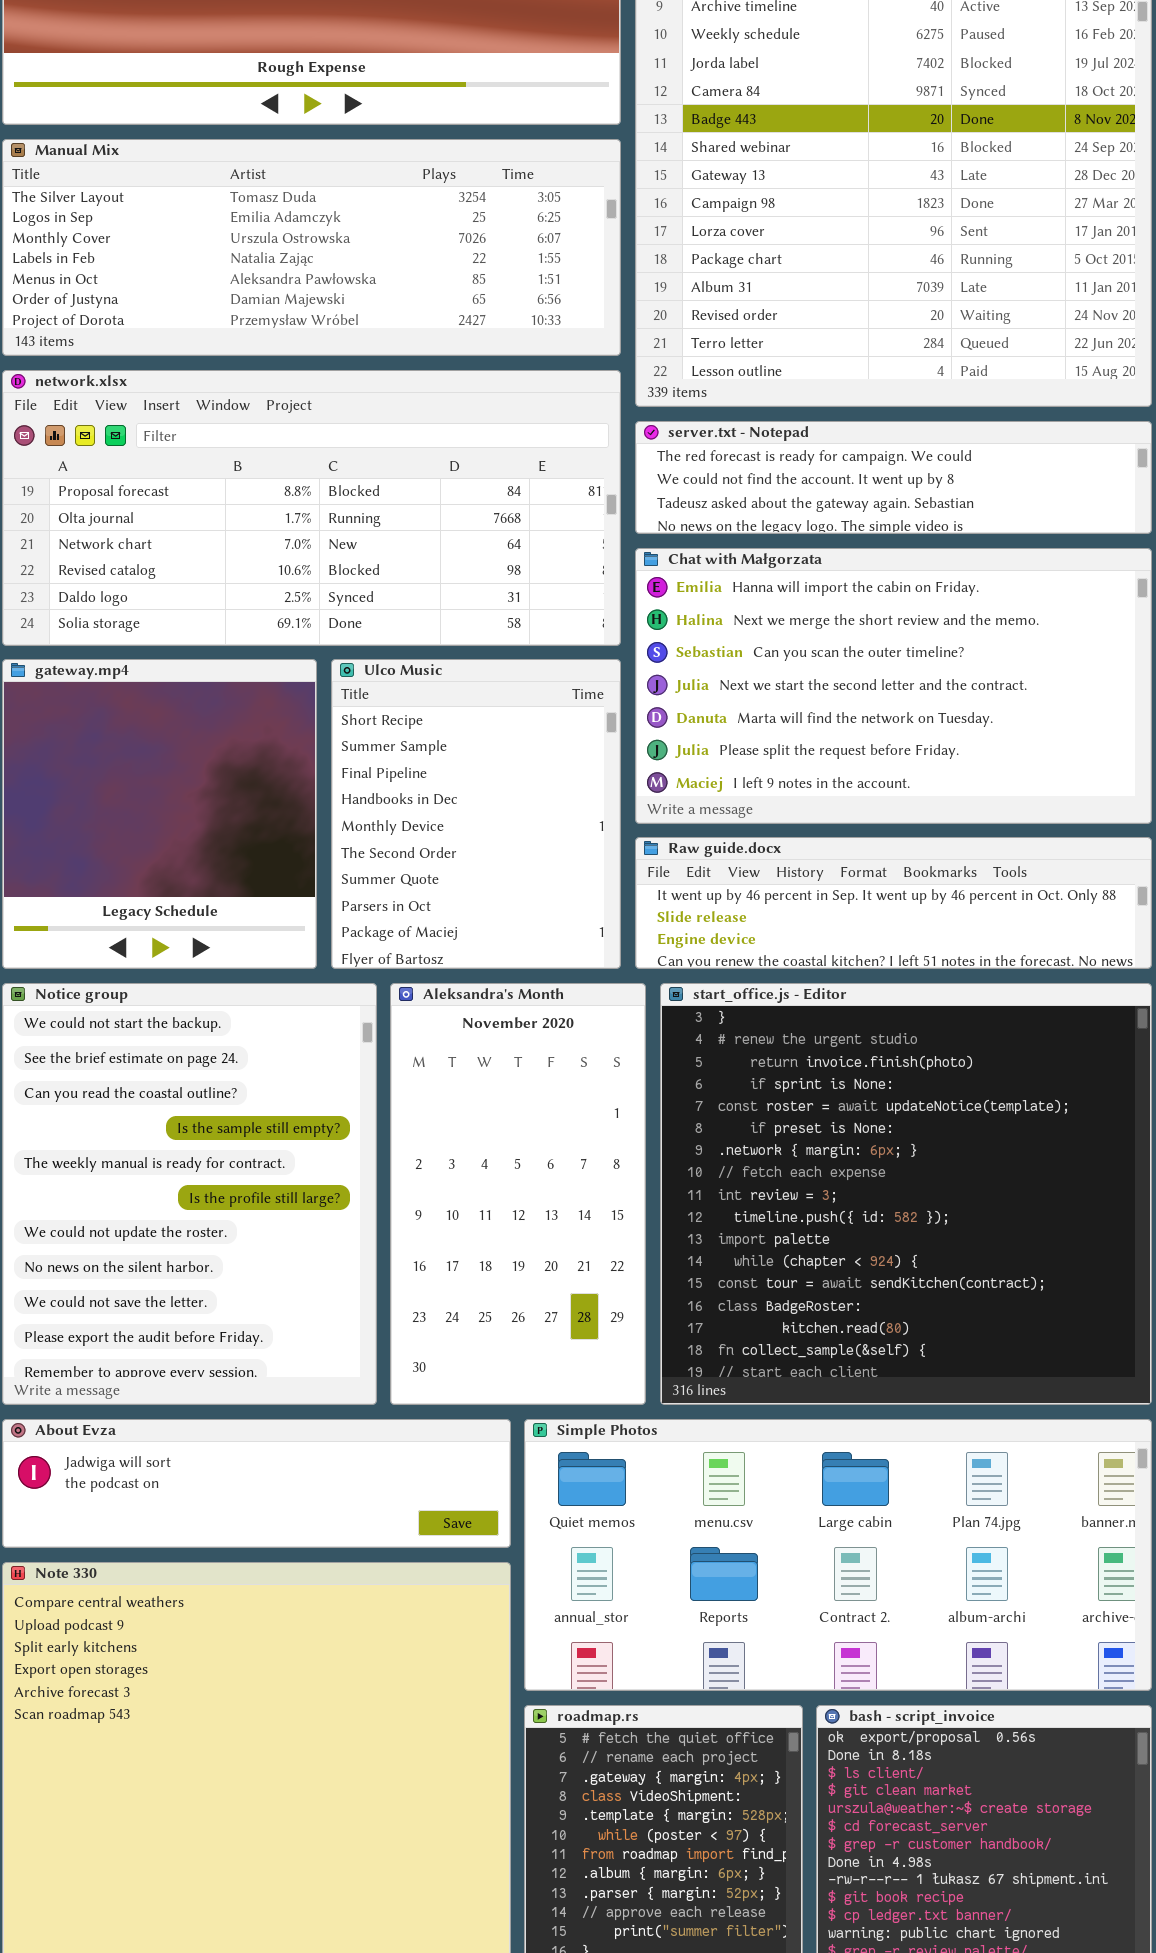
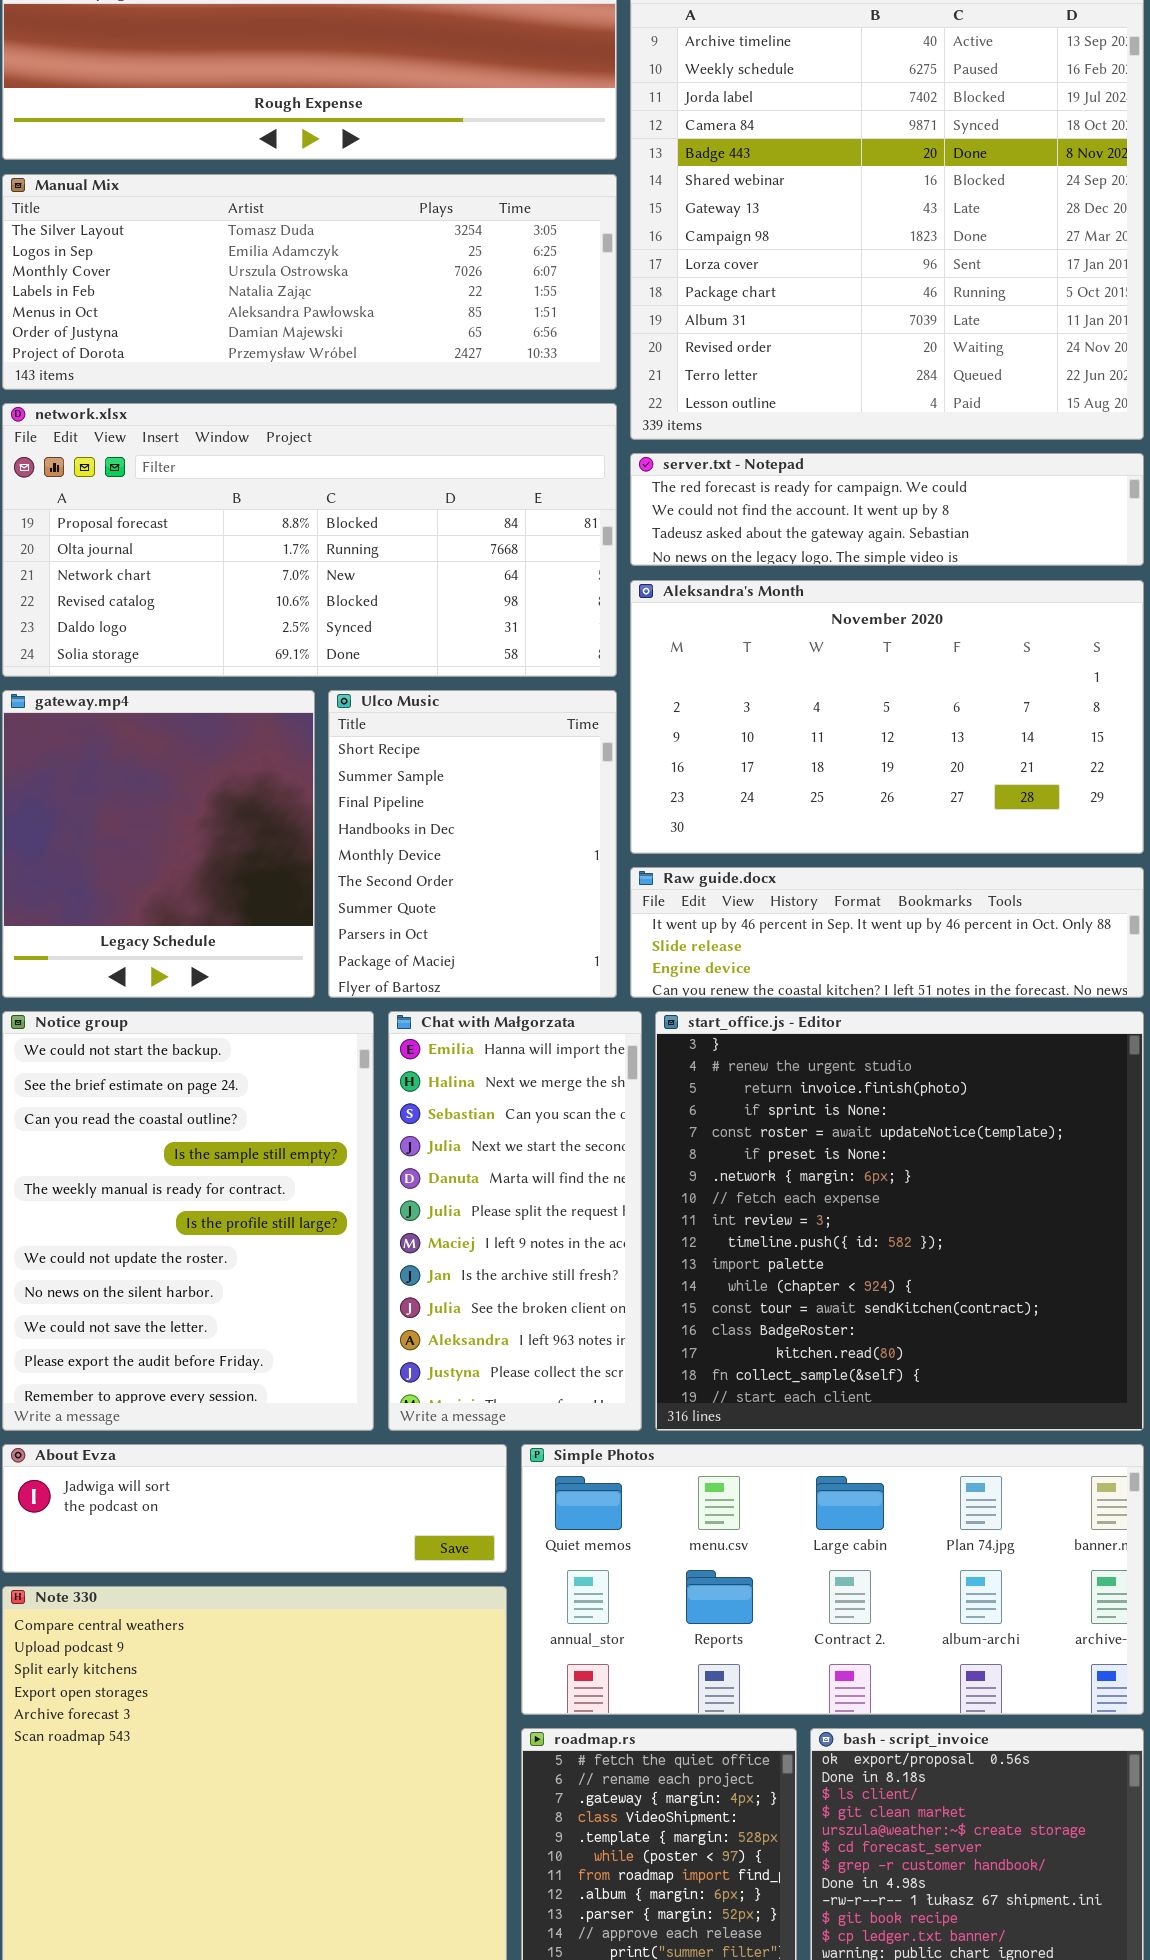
Chat with Małgorzata: [635,548,1152,824] -> [388,1011,642,1431], moved, resized
Aleksandra's Month: [390,983,646,1405] -> [630,580,1144,854], moved, resized

